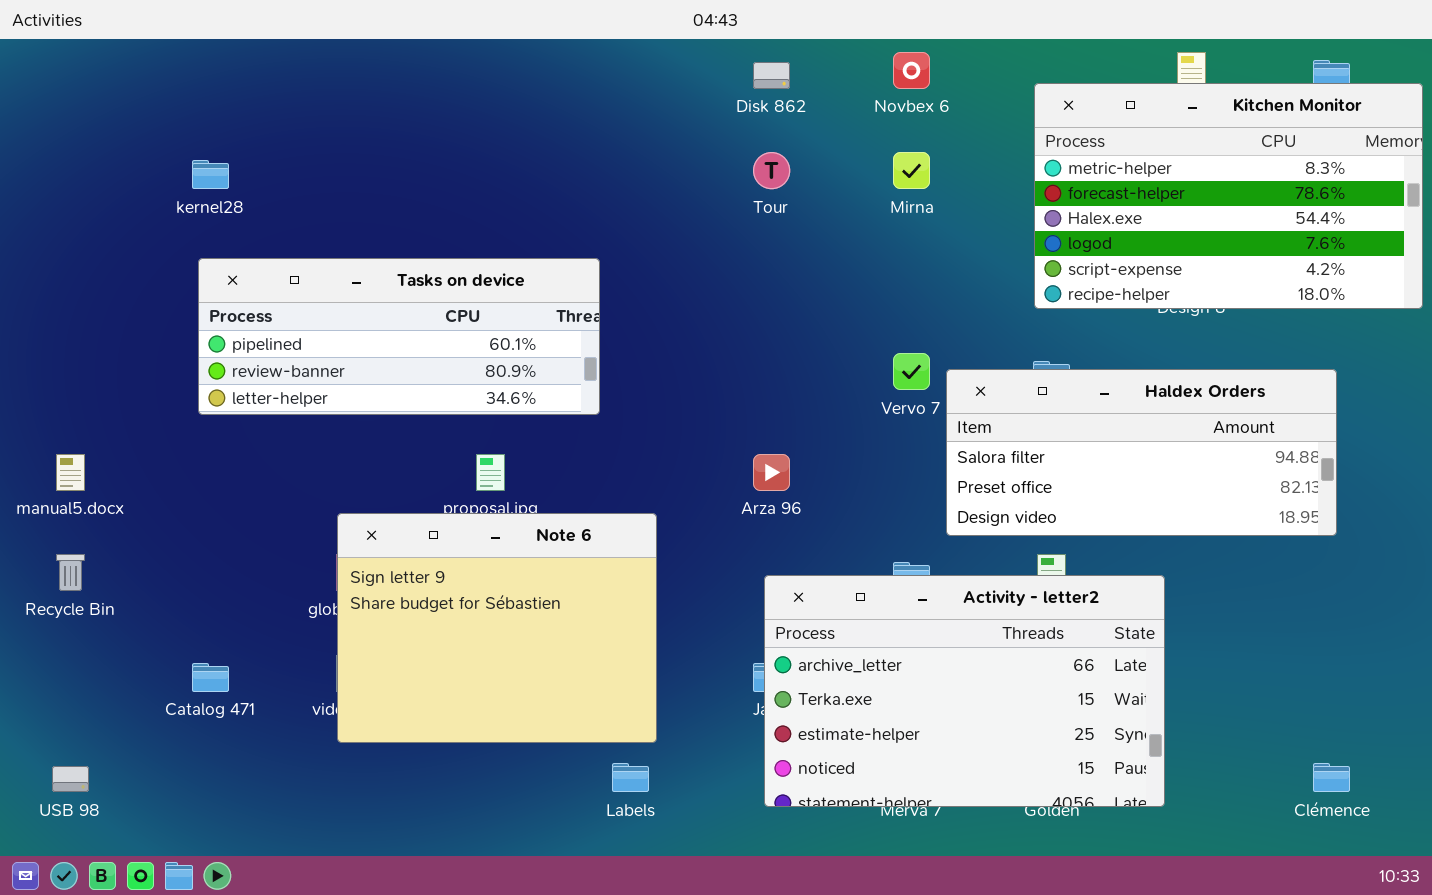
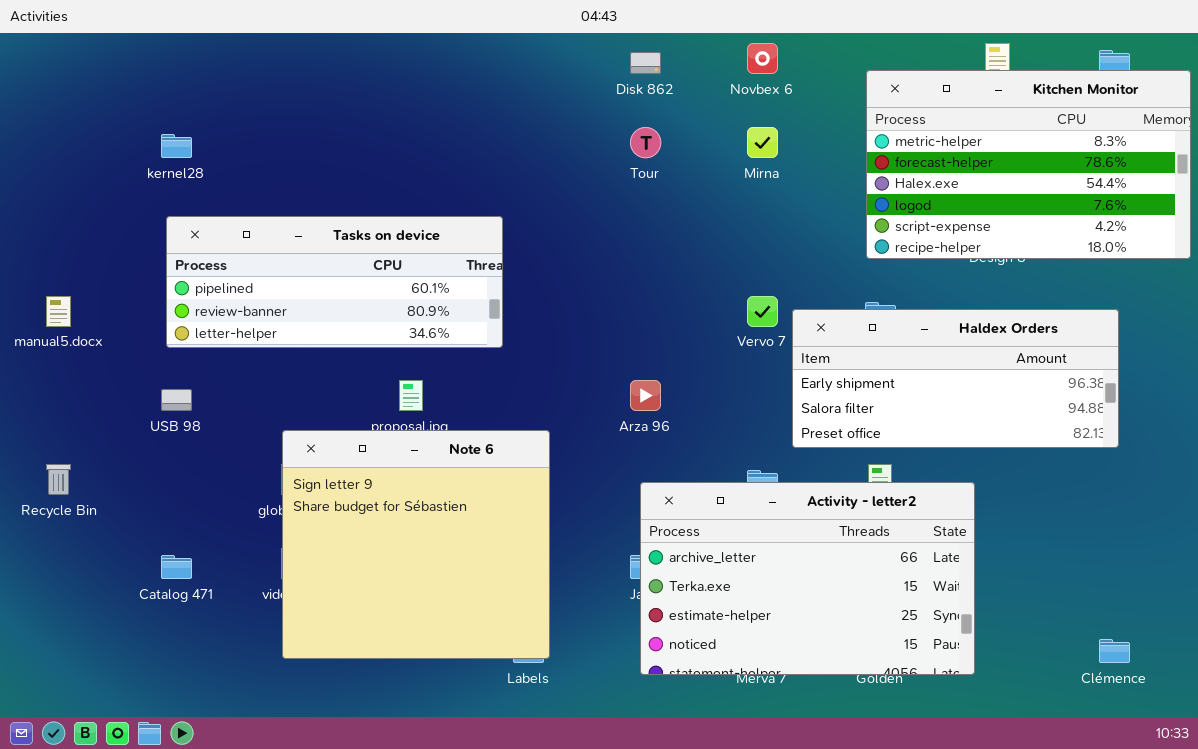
Haldex Orders: [946,369,1337,536] -> [792,309,1119,448], scrolled up 1 row
manual5.docx: [56,454,85,491] -> [46,296,71,327], moved
Note 6: [337,513,657,743] -> [282,430,550,659], resized
USB 98: [52,766,89,792] -> [161,389,192,411], moved

